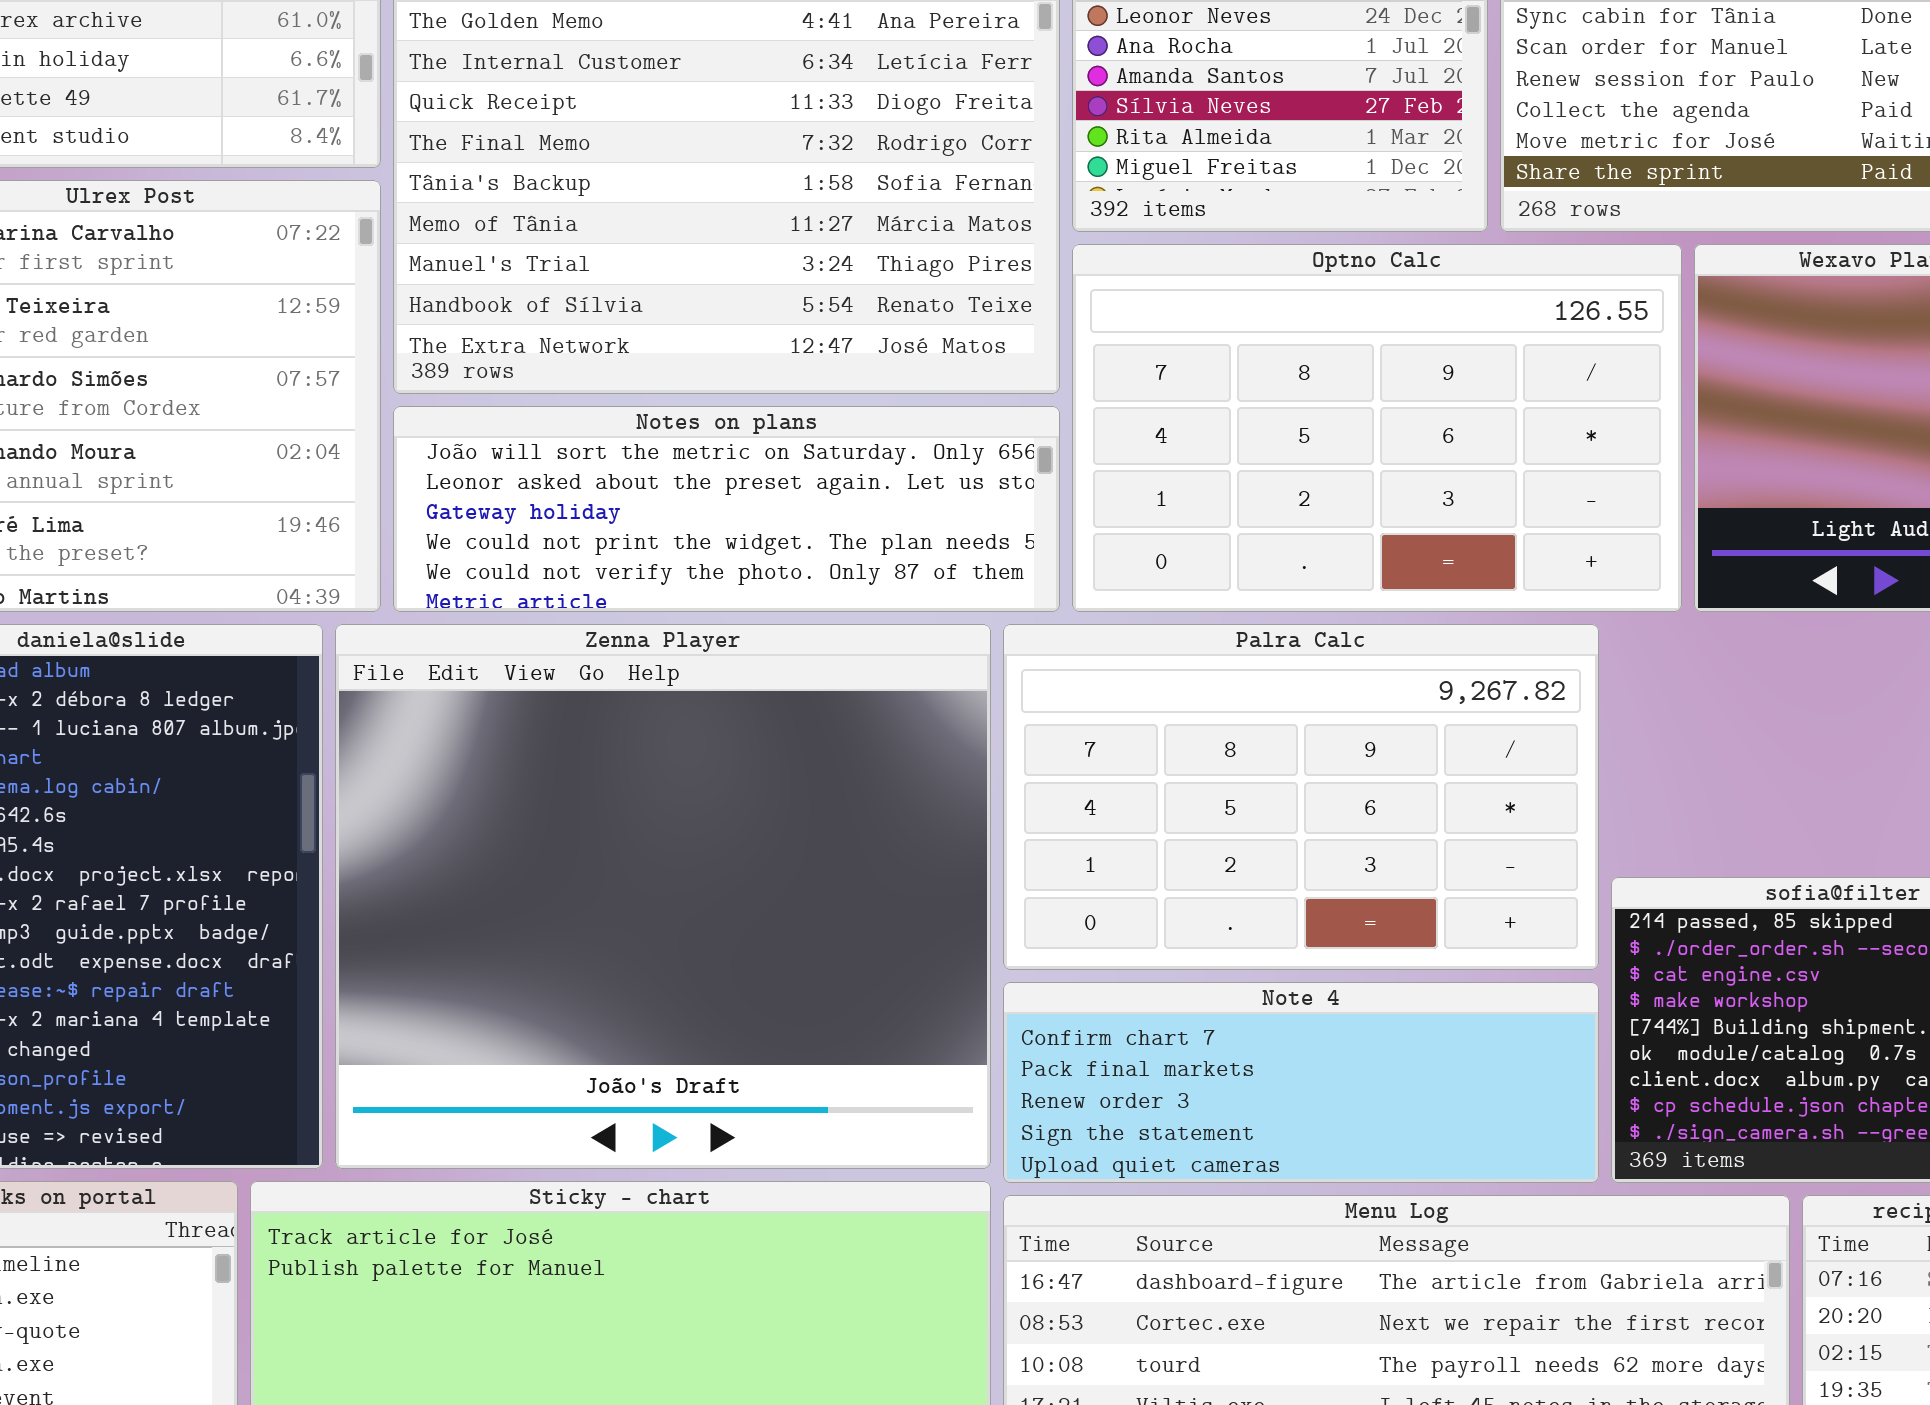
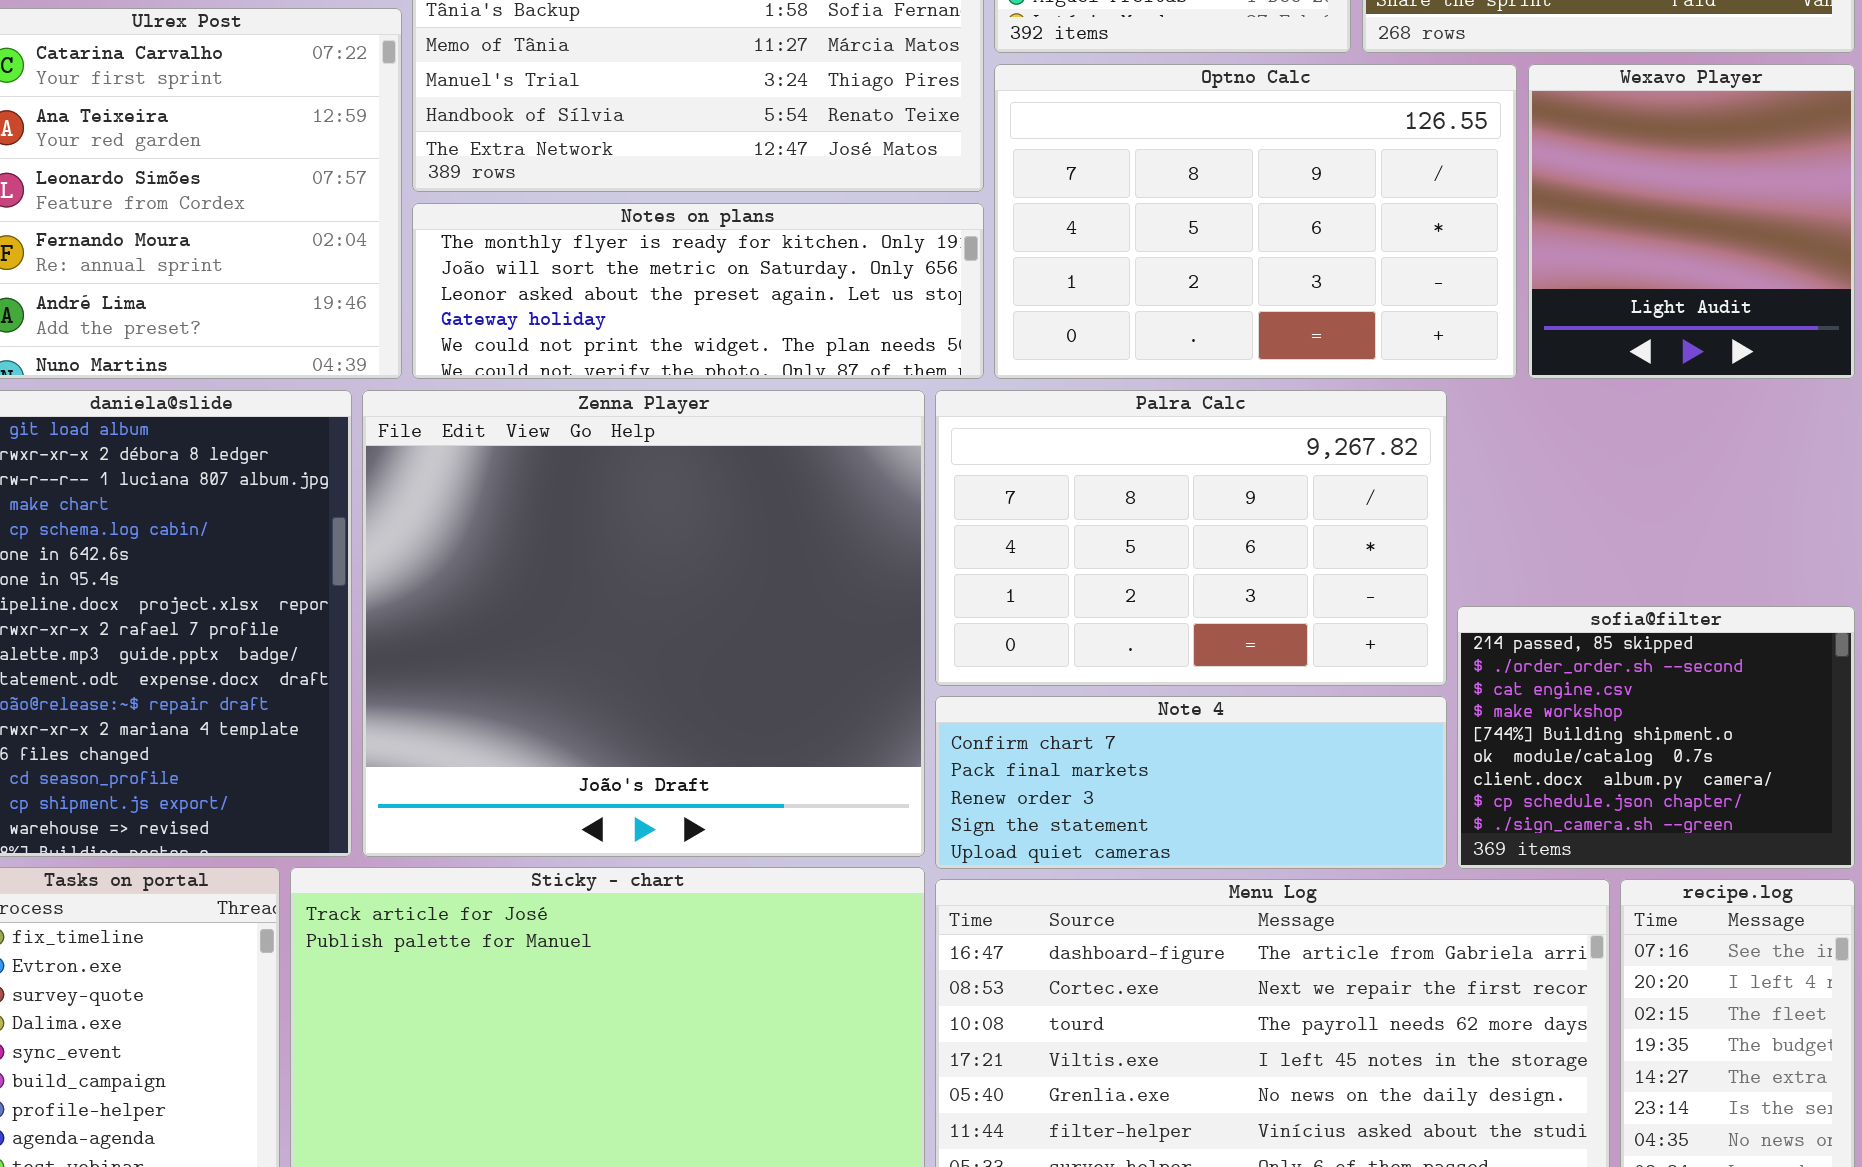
Notes on plans: [393,406,1060,612] -> [412,203,984,379], scrolled up 1 row

